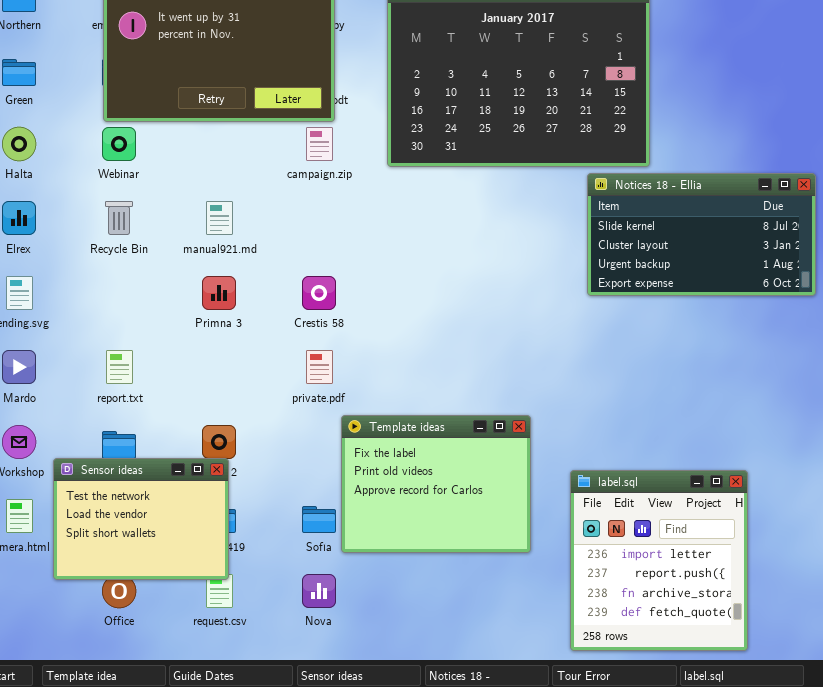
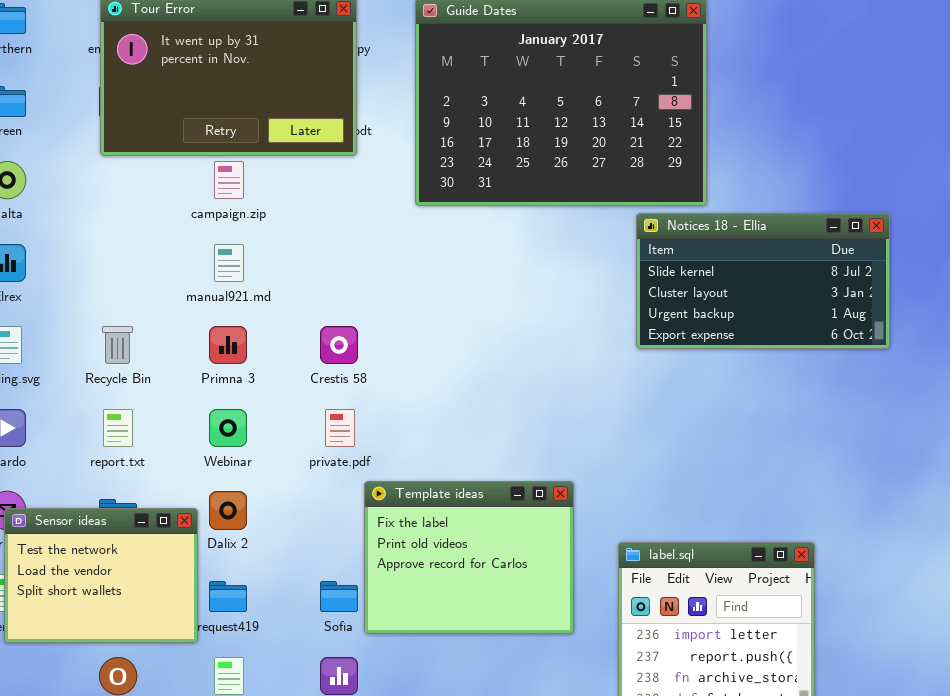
Webinar: [102,127,136,161] -> [209,409,247,447], moved
campaign.zip: [306,127,333,161] -> [214,161,244,199], moved
Recycle Bin: [105,201,133,235] -> [102,326,133,364], moved
Sensor ideas: [53,458,229,580] -> [4,508,198,643], moved

